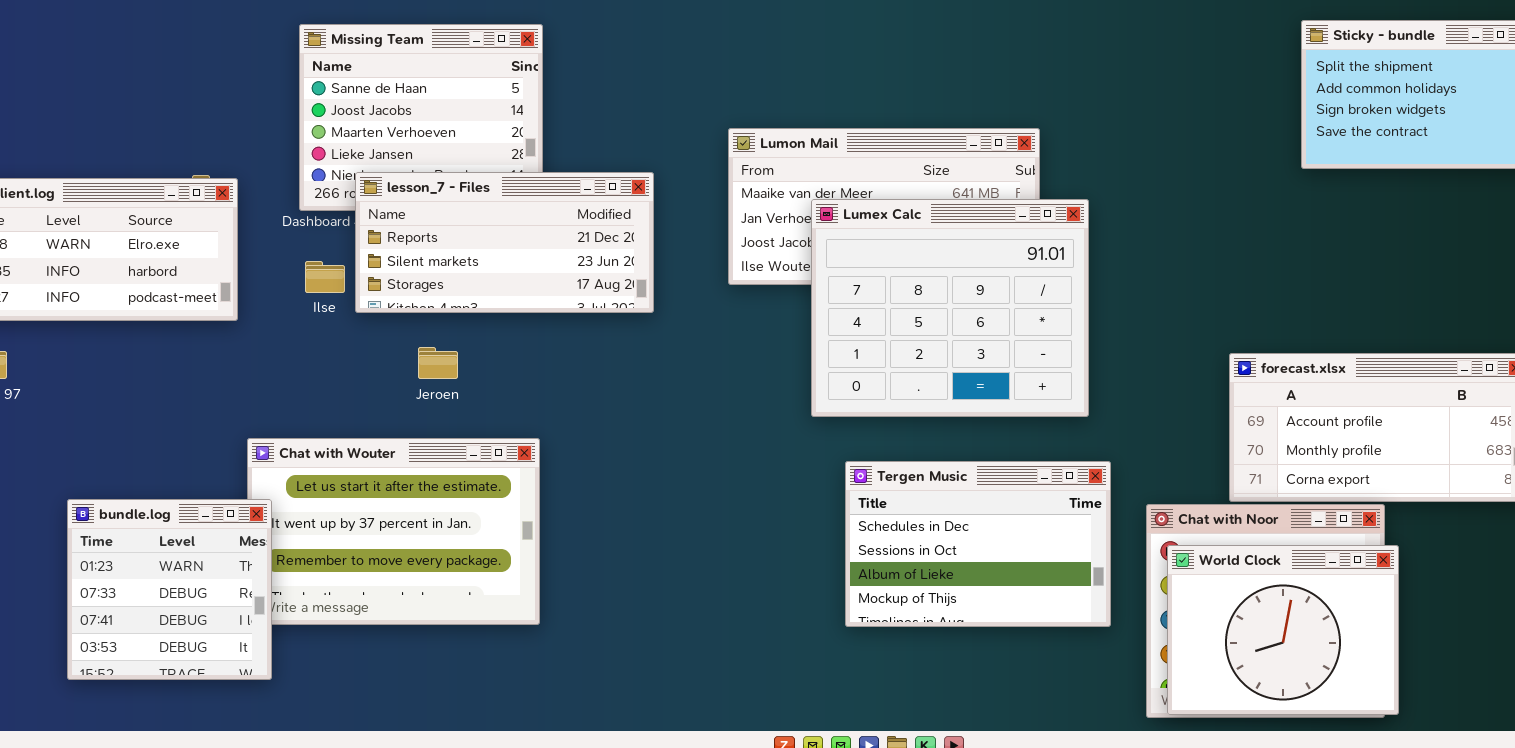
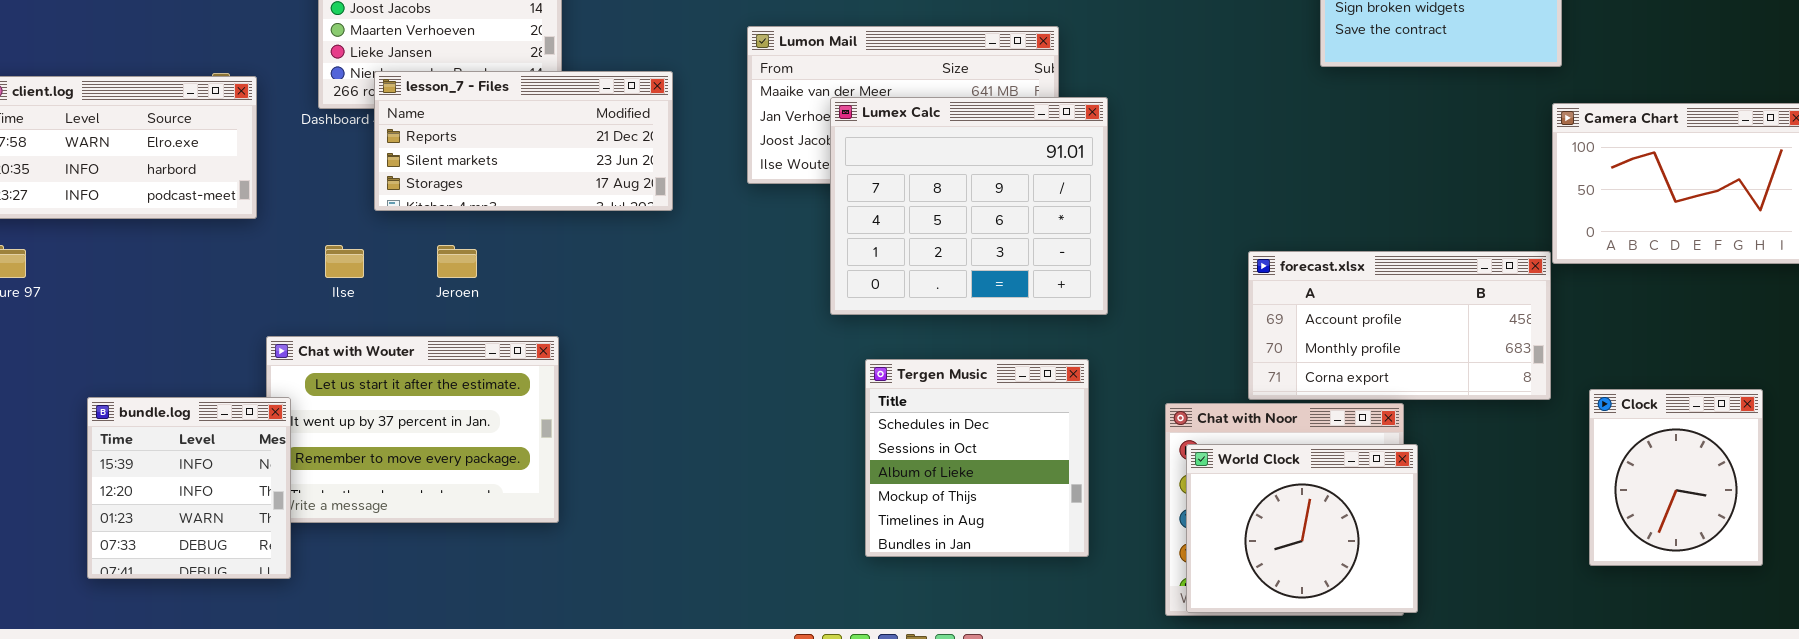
Ilse: [305,261,345,293] -> [325,245,364,278], moved
Tergen Music: [845,461,1111,627] -> [865,359,1089,557], resized
bundle.log: [67,499,272,680] -> [87,397,291,579], scrolled up 2 rows

